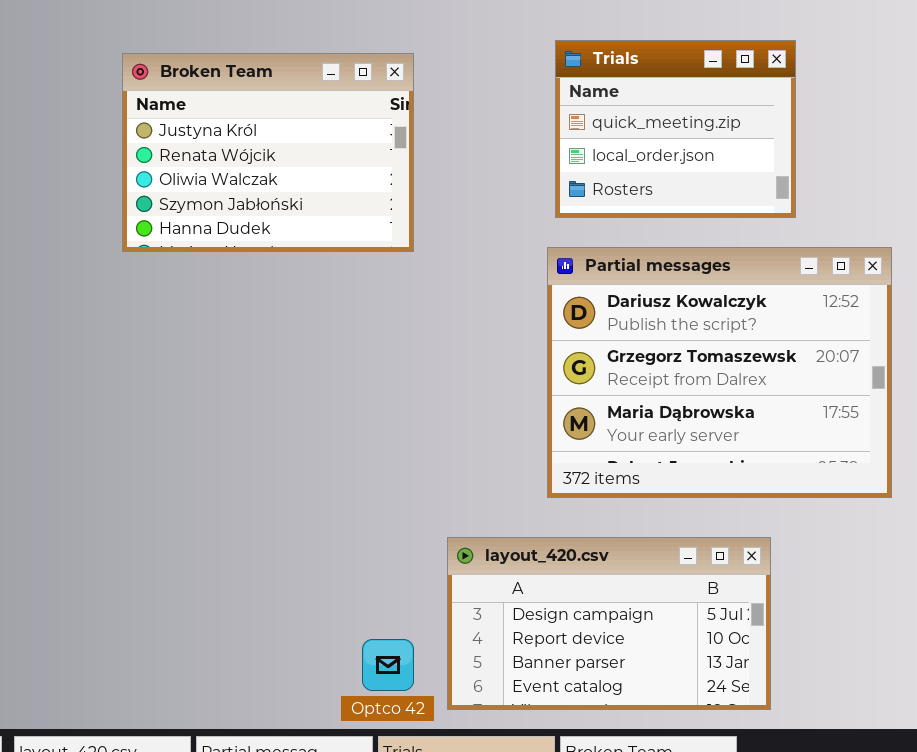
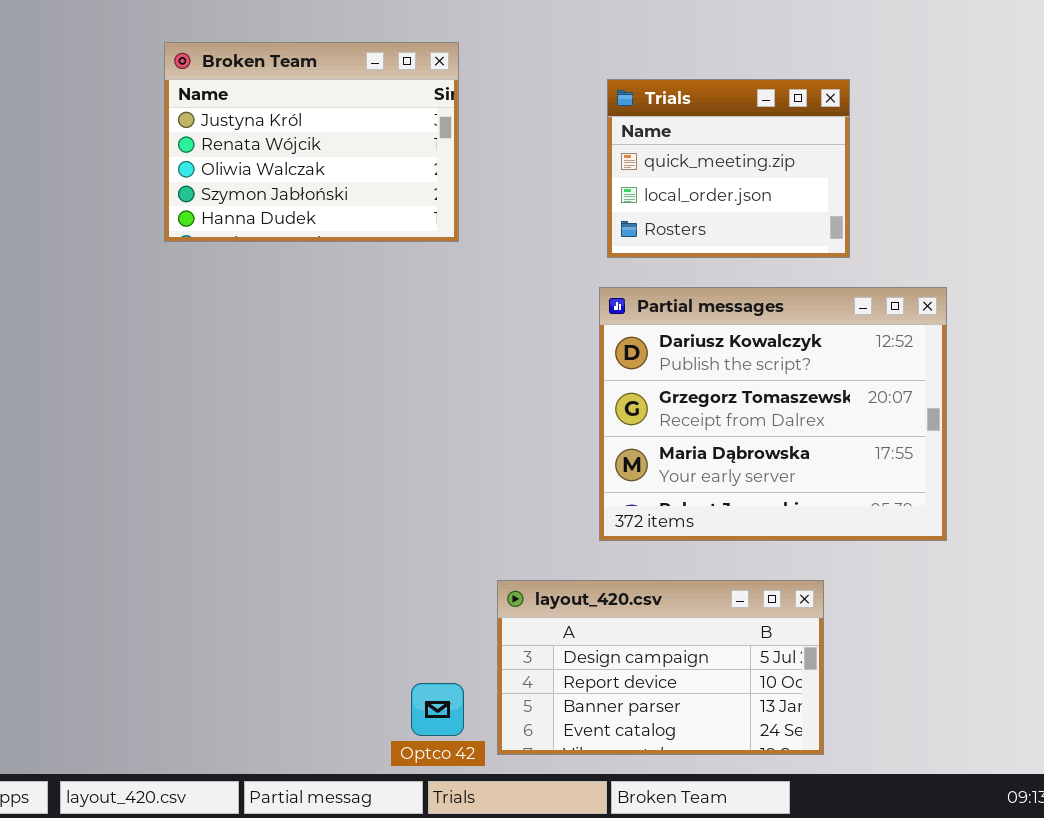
Broken Team: [122,53,414,252] -> [164,42,459,242], moved

